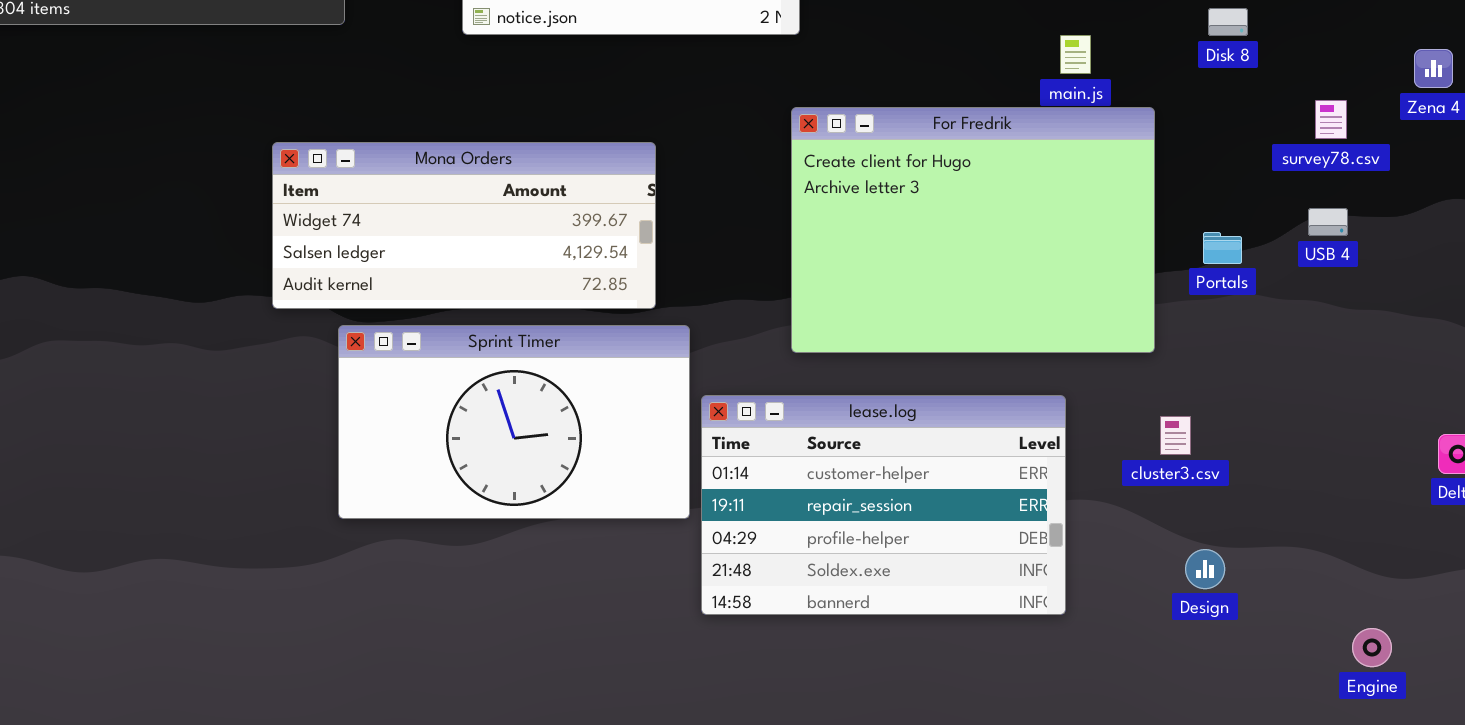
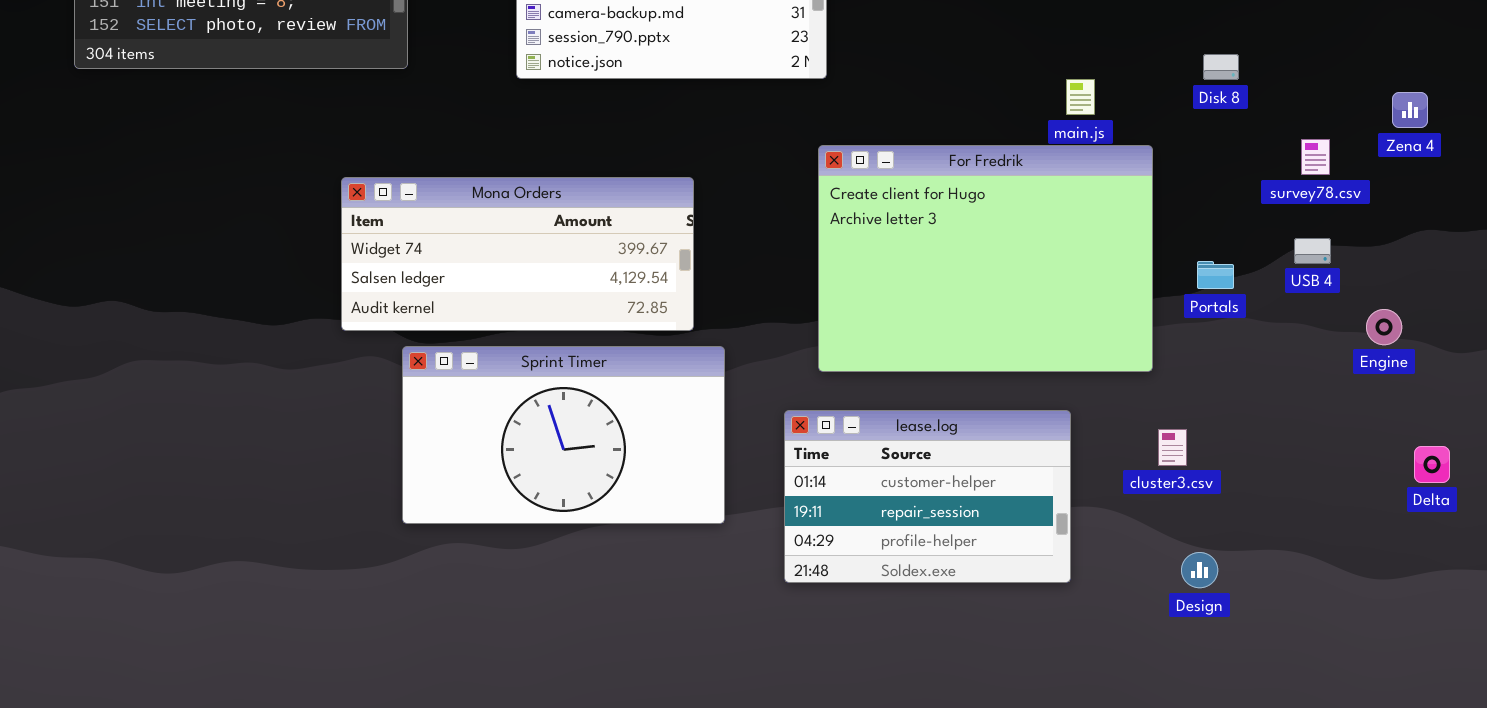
lease.log: [701,395,1066,615] -> [784,410,1071,583], resized
Engine: [1352,628,1392,667] -> [1366,309,1402,345], moved

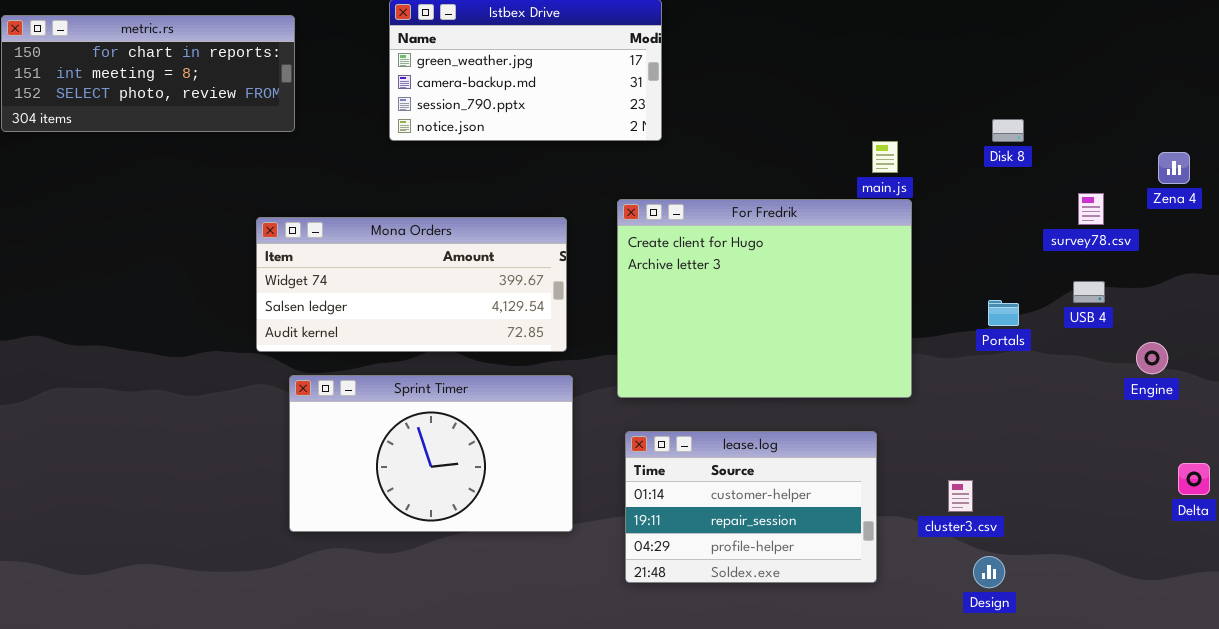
For Fredrik: [818,145,1153,372] -> [617,199,912,398], moved
Mona Orders: [341,177,694,331] -> [256,217,567,352], moved
cluster3.csv: [1158,429,1187,466] -> [948,480,973,512], moved

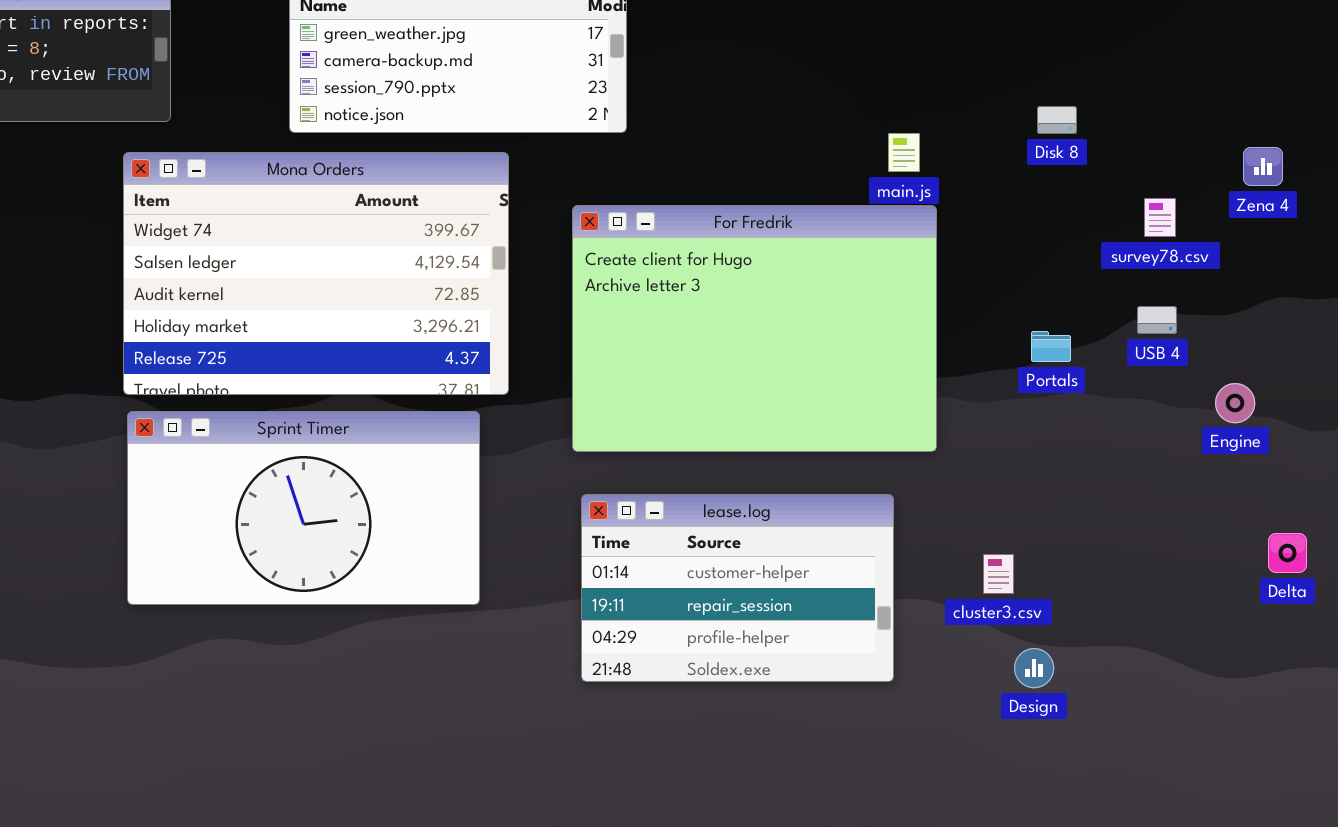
Mona Orders: [256,217,567,352] -> [123,152,509,395], resized
Sprint Timer: [289,375,573,532] -> [127,411,480,605], moved

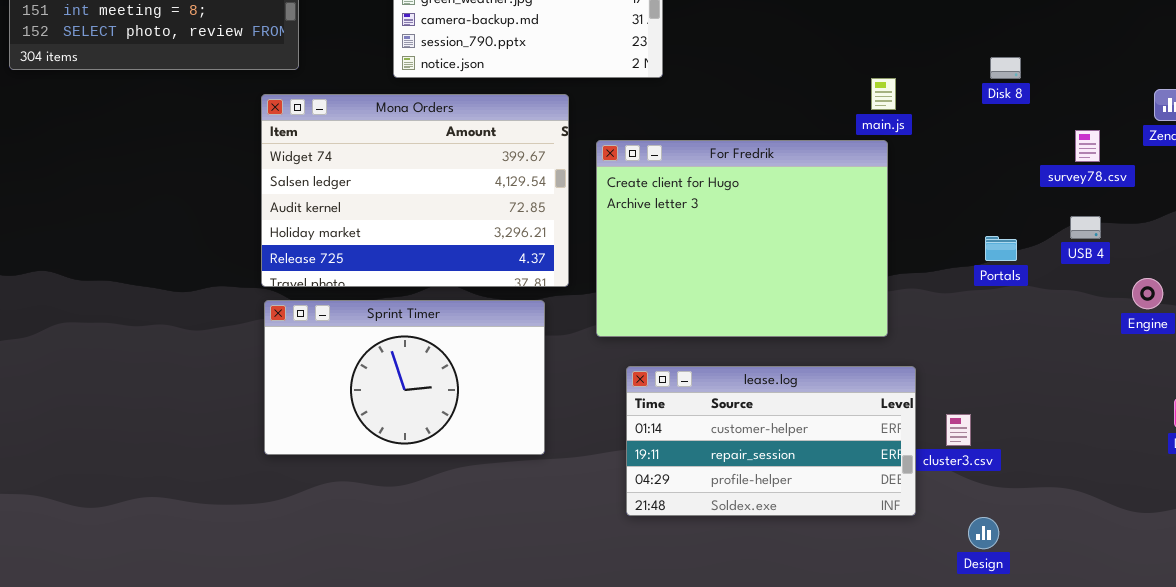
For Fredrik: [572,205,937,452] -> [596,140,888,337], moved
lease.log: [581,494,894,682] -> [626,366,916,516], resized
Design: [1014,648,1054,688] -> [968,517,999,549], moved

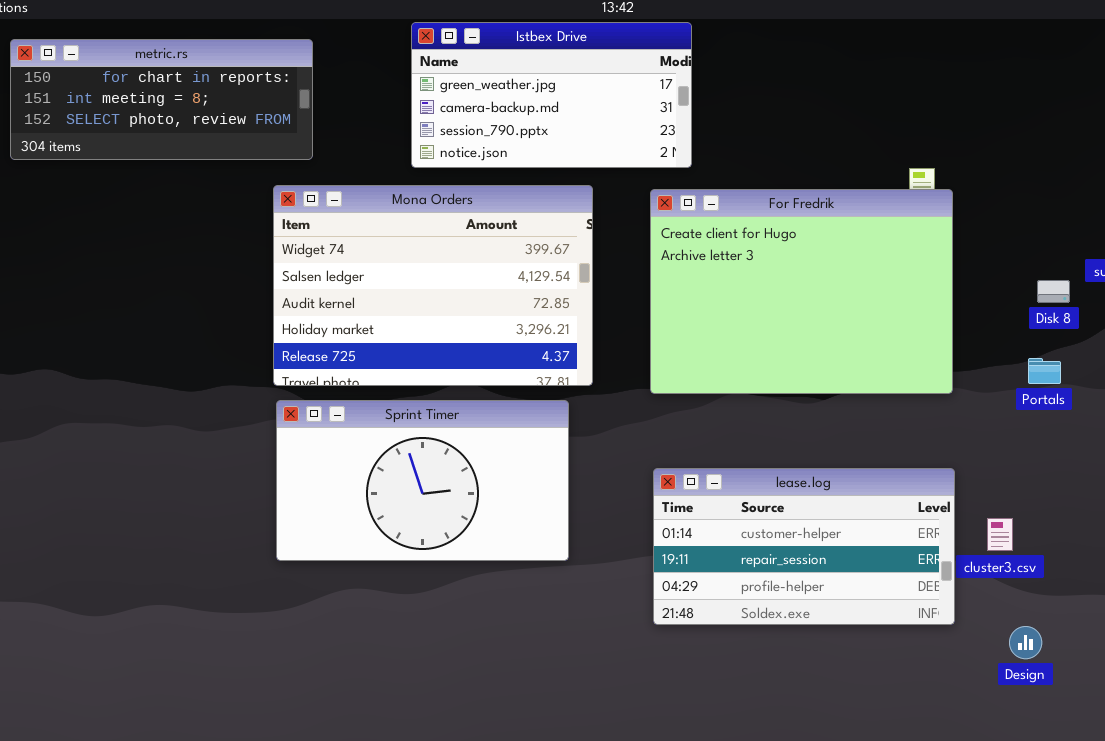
Disk 8: [990,57,1021,79] -> [1037,280,1070,303], moved
For Fredrik: [596,140,888,337] -> [650,189,953,394], moved
Portals: [985,236,1017,261] -> [1028,358,1061,384], moved

